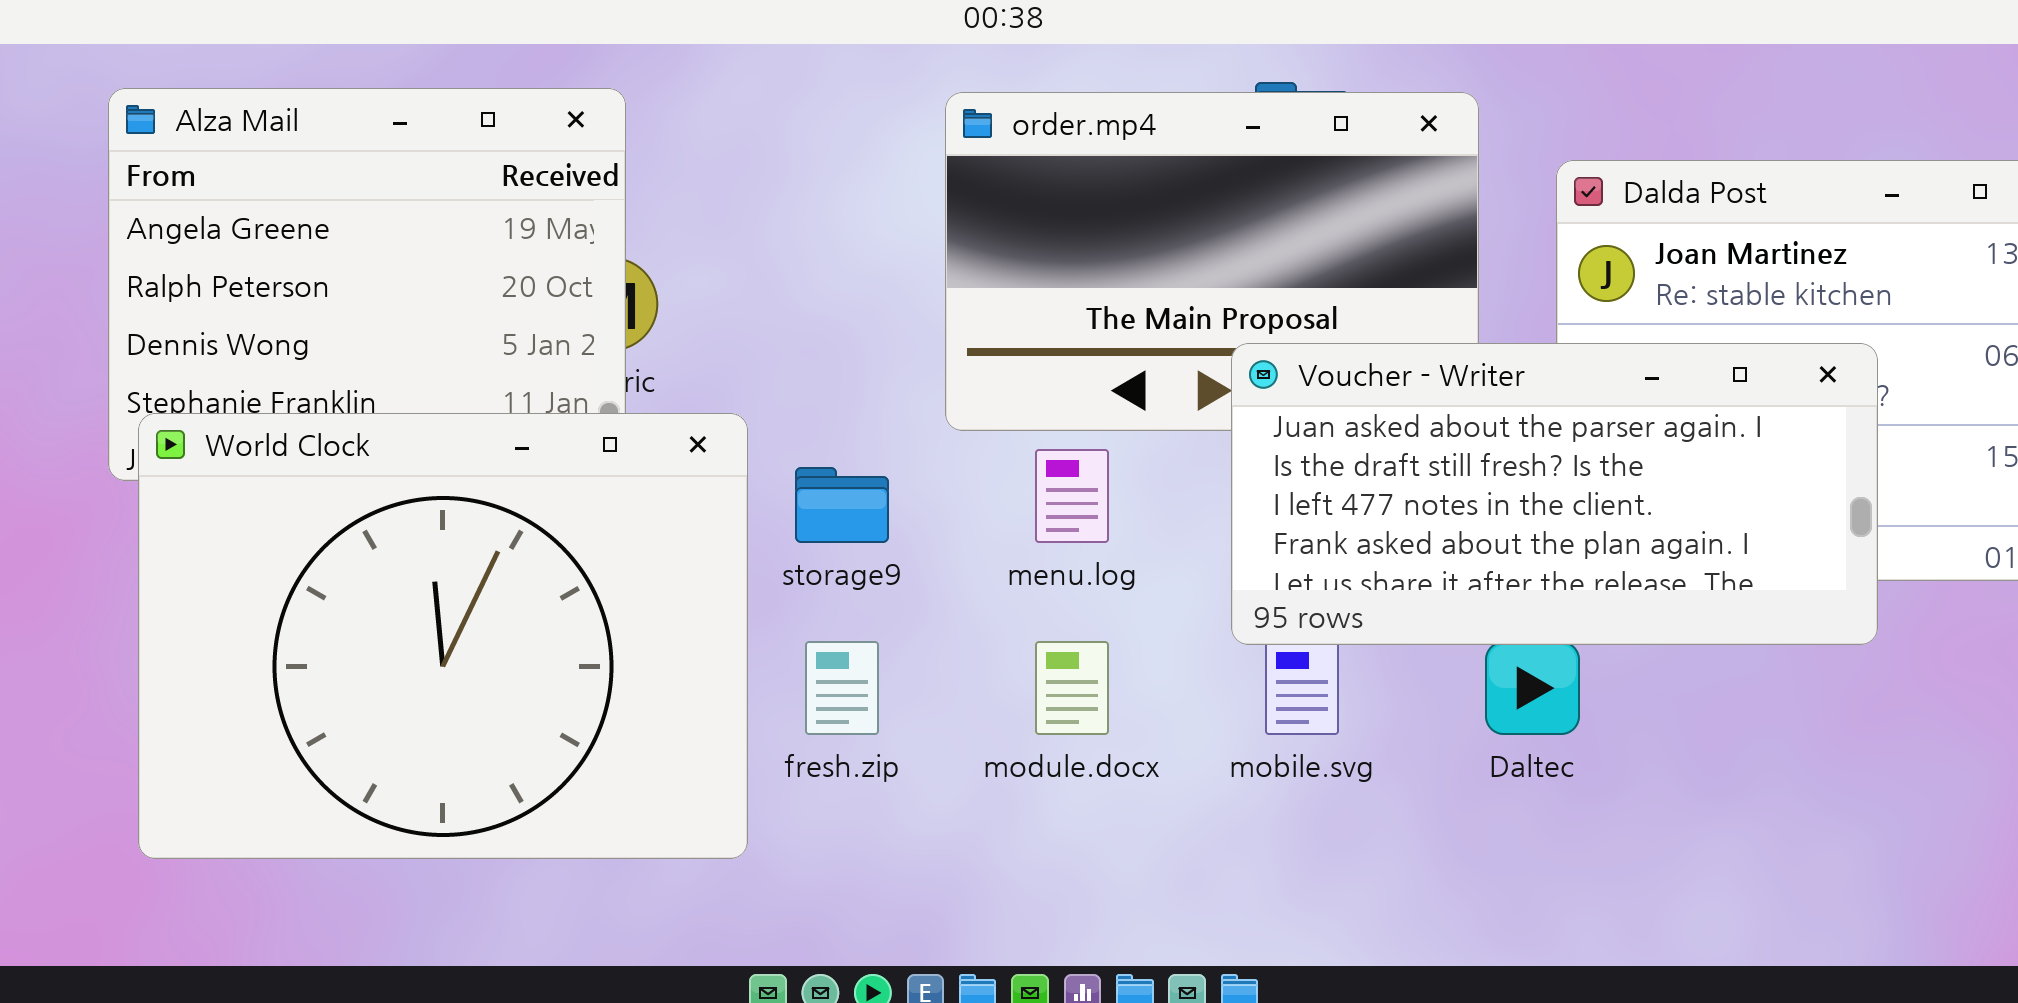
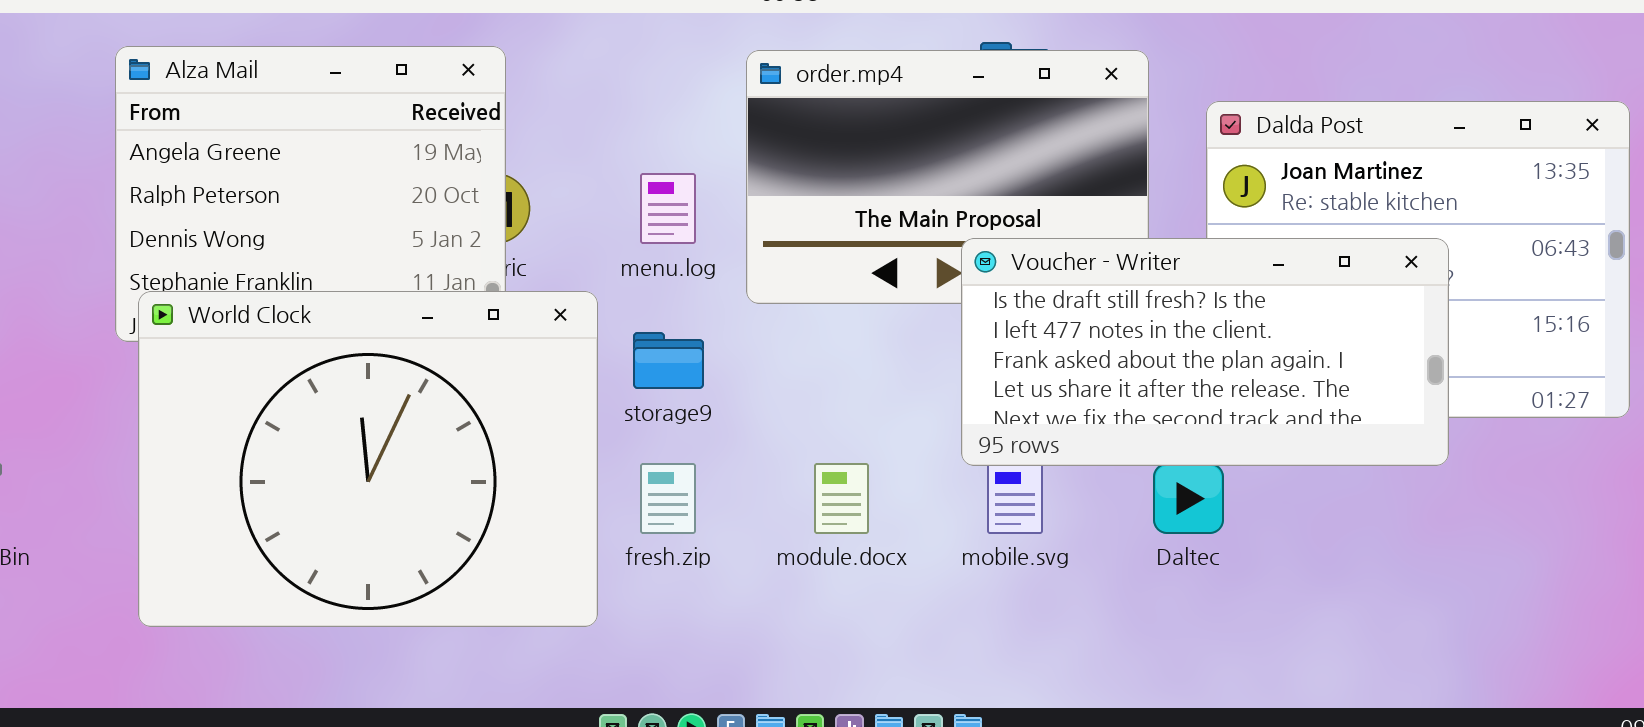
Voucher - Writer: [1231,343,1878,645] -> [961,238,1449,466], scrolled down 1 row
menu.log: [1035,449,1109,543] -> [640,173,696,244], moved

